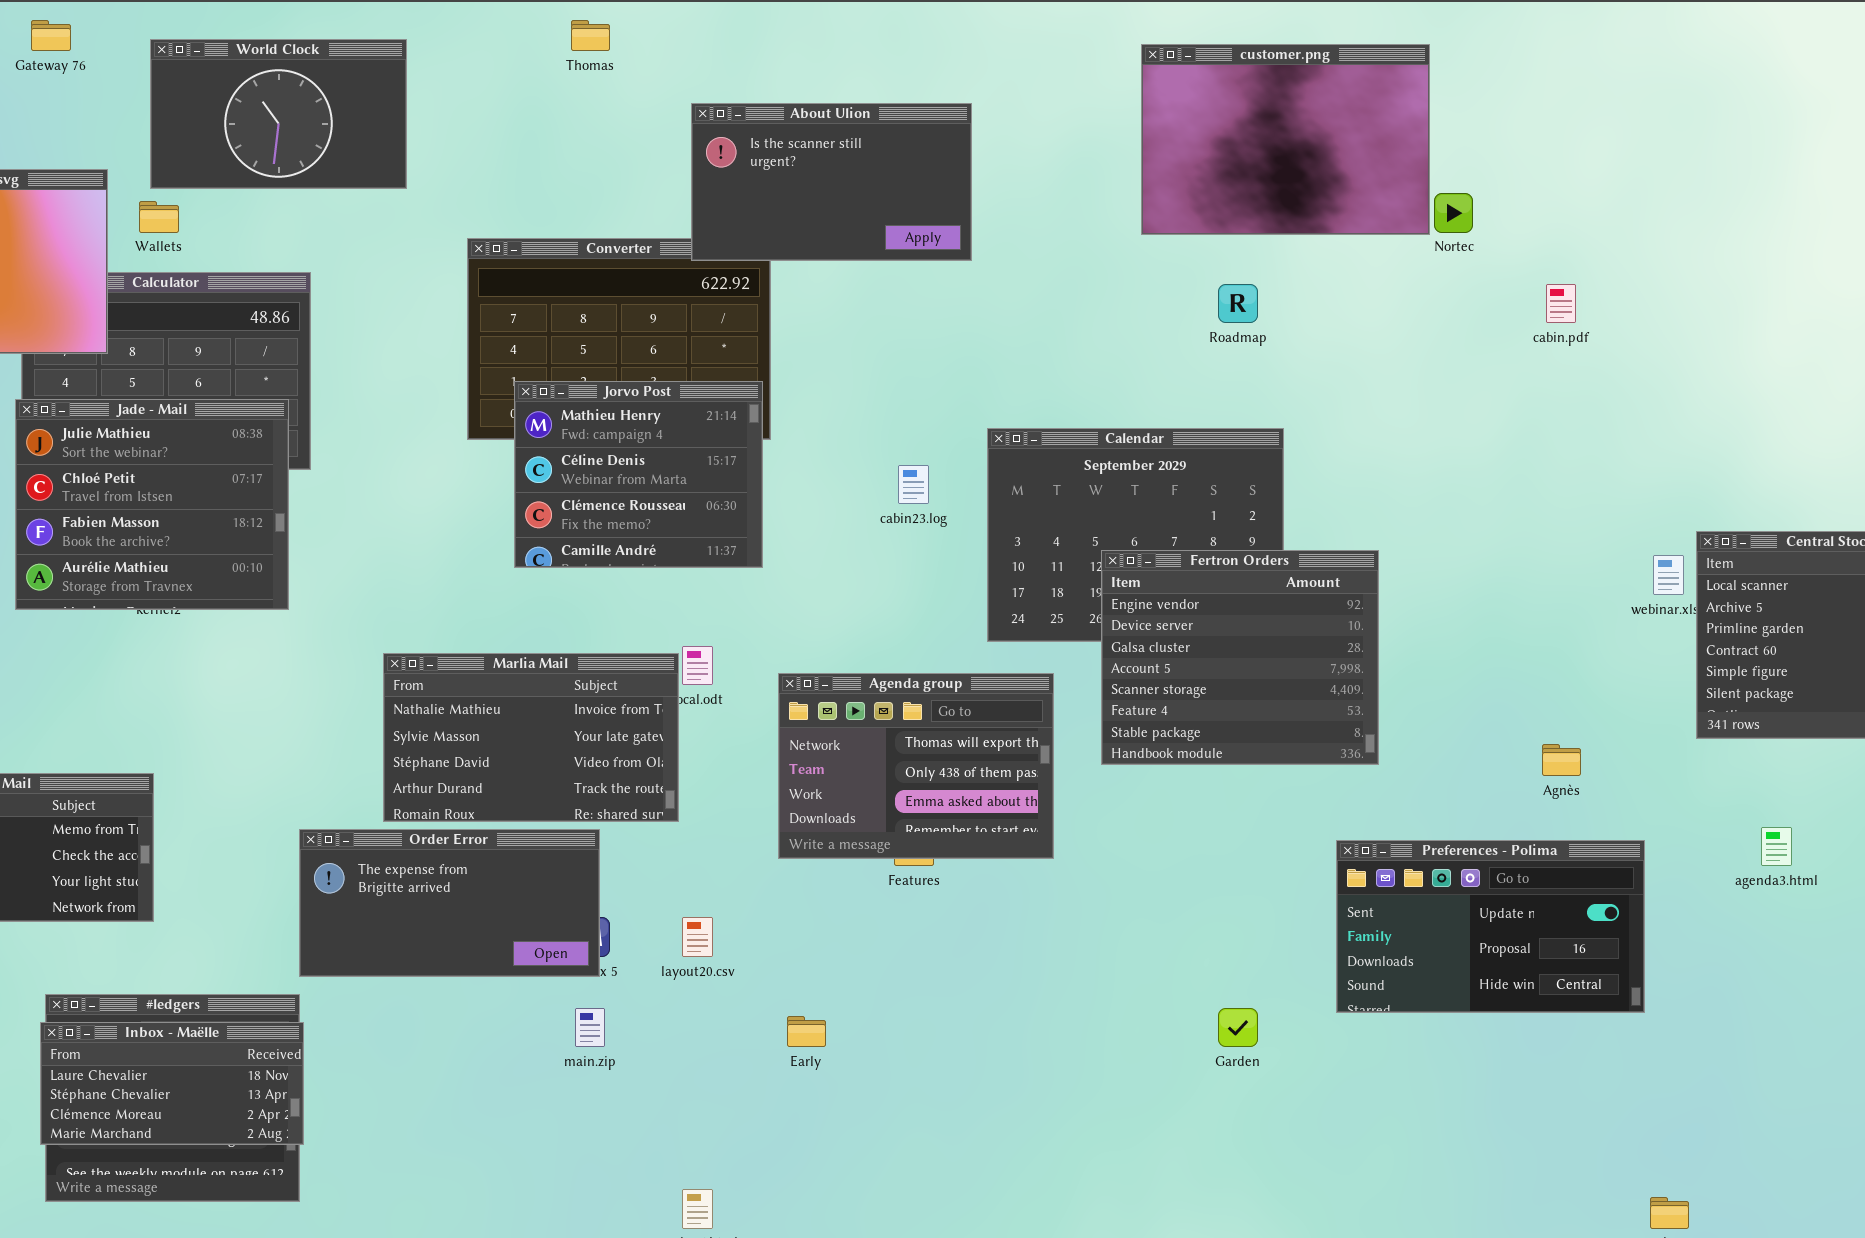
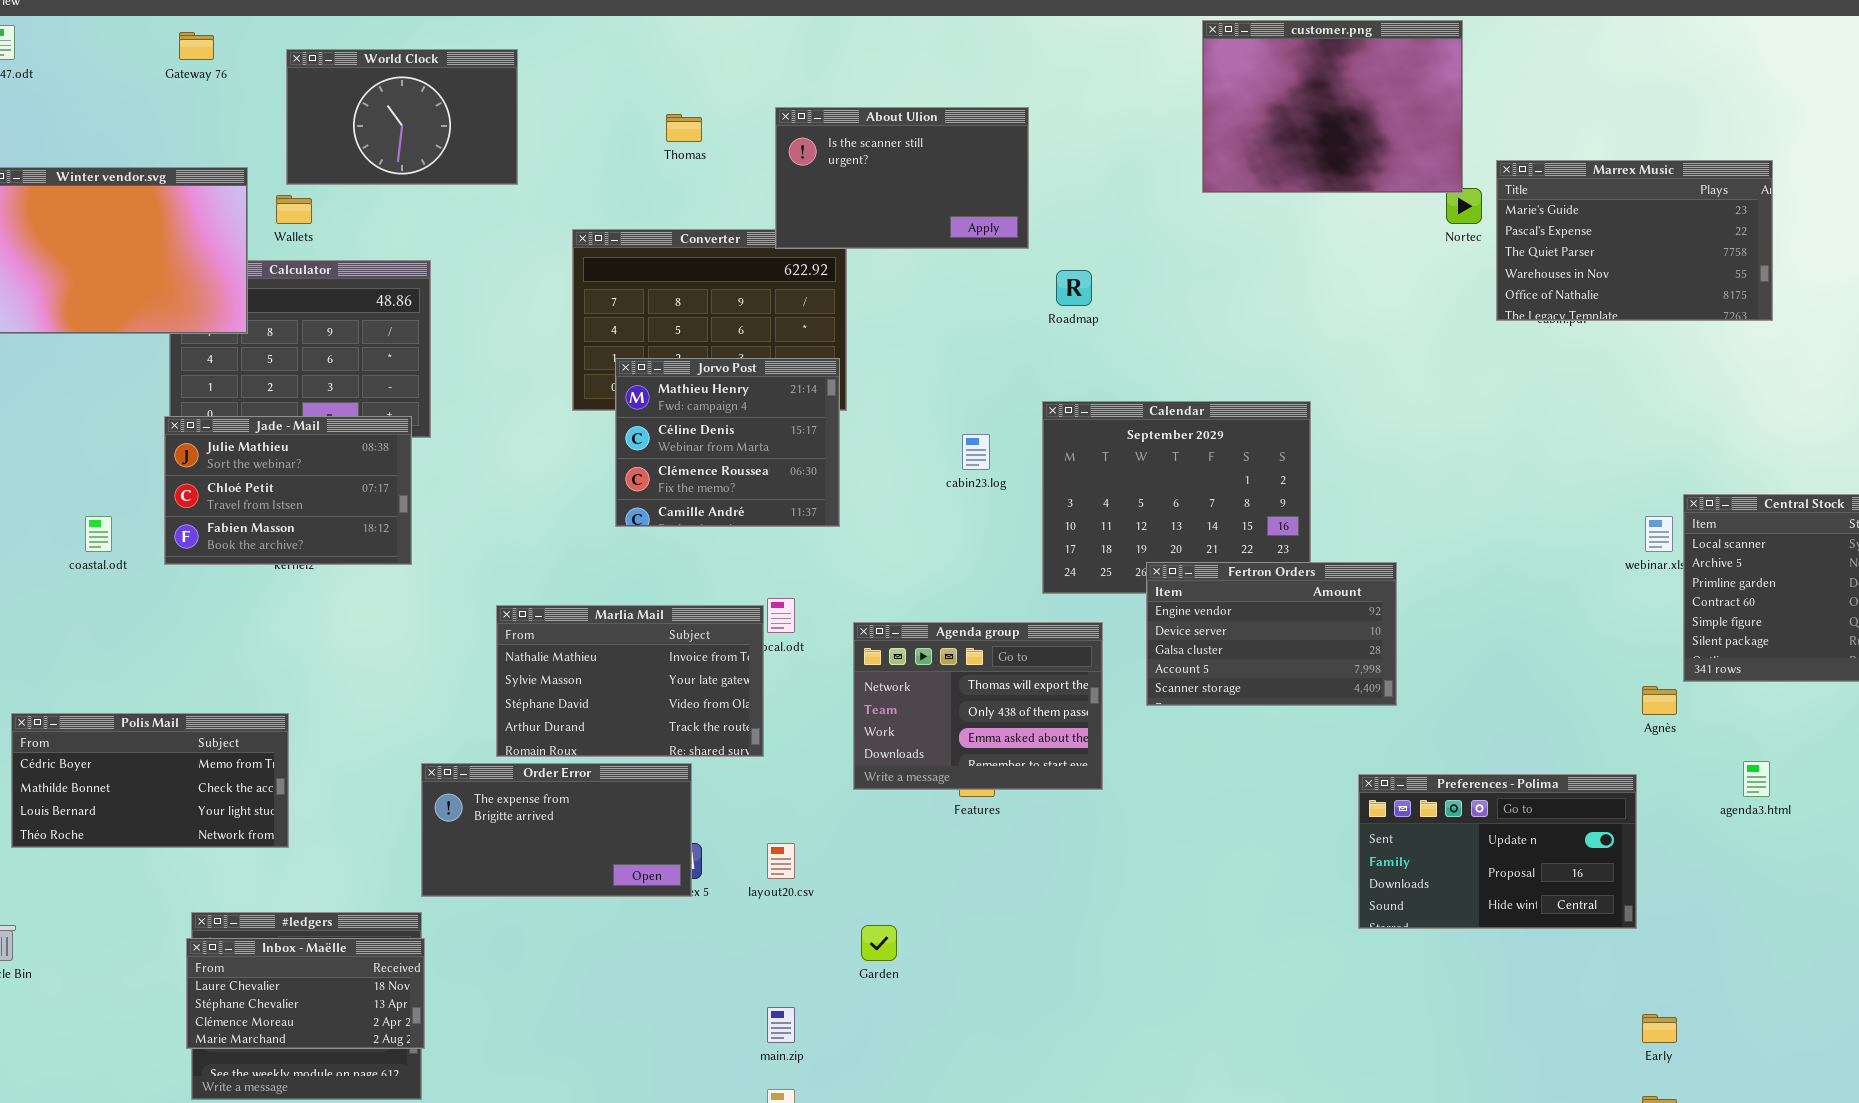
Thomas: [571,20,610,51] -> [666,114,702,142], moved
customer.png: [1141,44,1430,235] -> [1202,20,1463,193], moved
Marrex Music: none -> [1496,160,1773,321], opened
Roadmap: [1218,284,1258,323] -> [1056,270,1092,306], moved
Jade - Mail: [15,399,289,610] -> [164,416,412,565], resized
Fertron Orders: [1101,550,1379,765] -> [1146,562,1397,706], resized
Agnès: [1542,744,1581,776] -> [1642,686,1677,715], moved
main.zip: [575,1008,605,1047] -> [767,1007,795,1043], moved
Garden: [1218,1008,1258,1047] -> [861,925,897,961], moved
Early: [787,1016,826,1047] -> [1642,1014,1677,1043], moved

